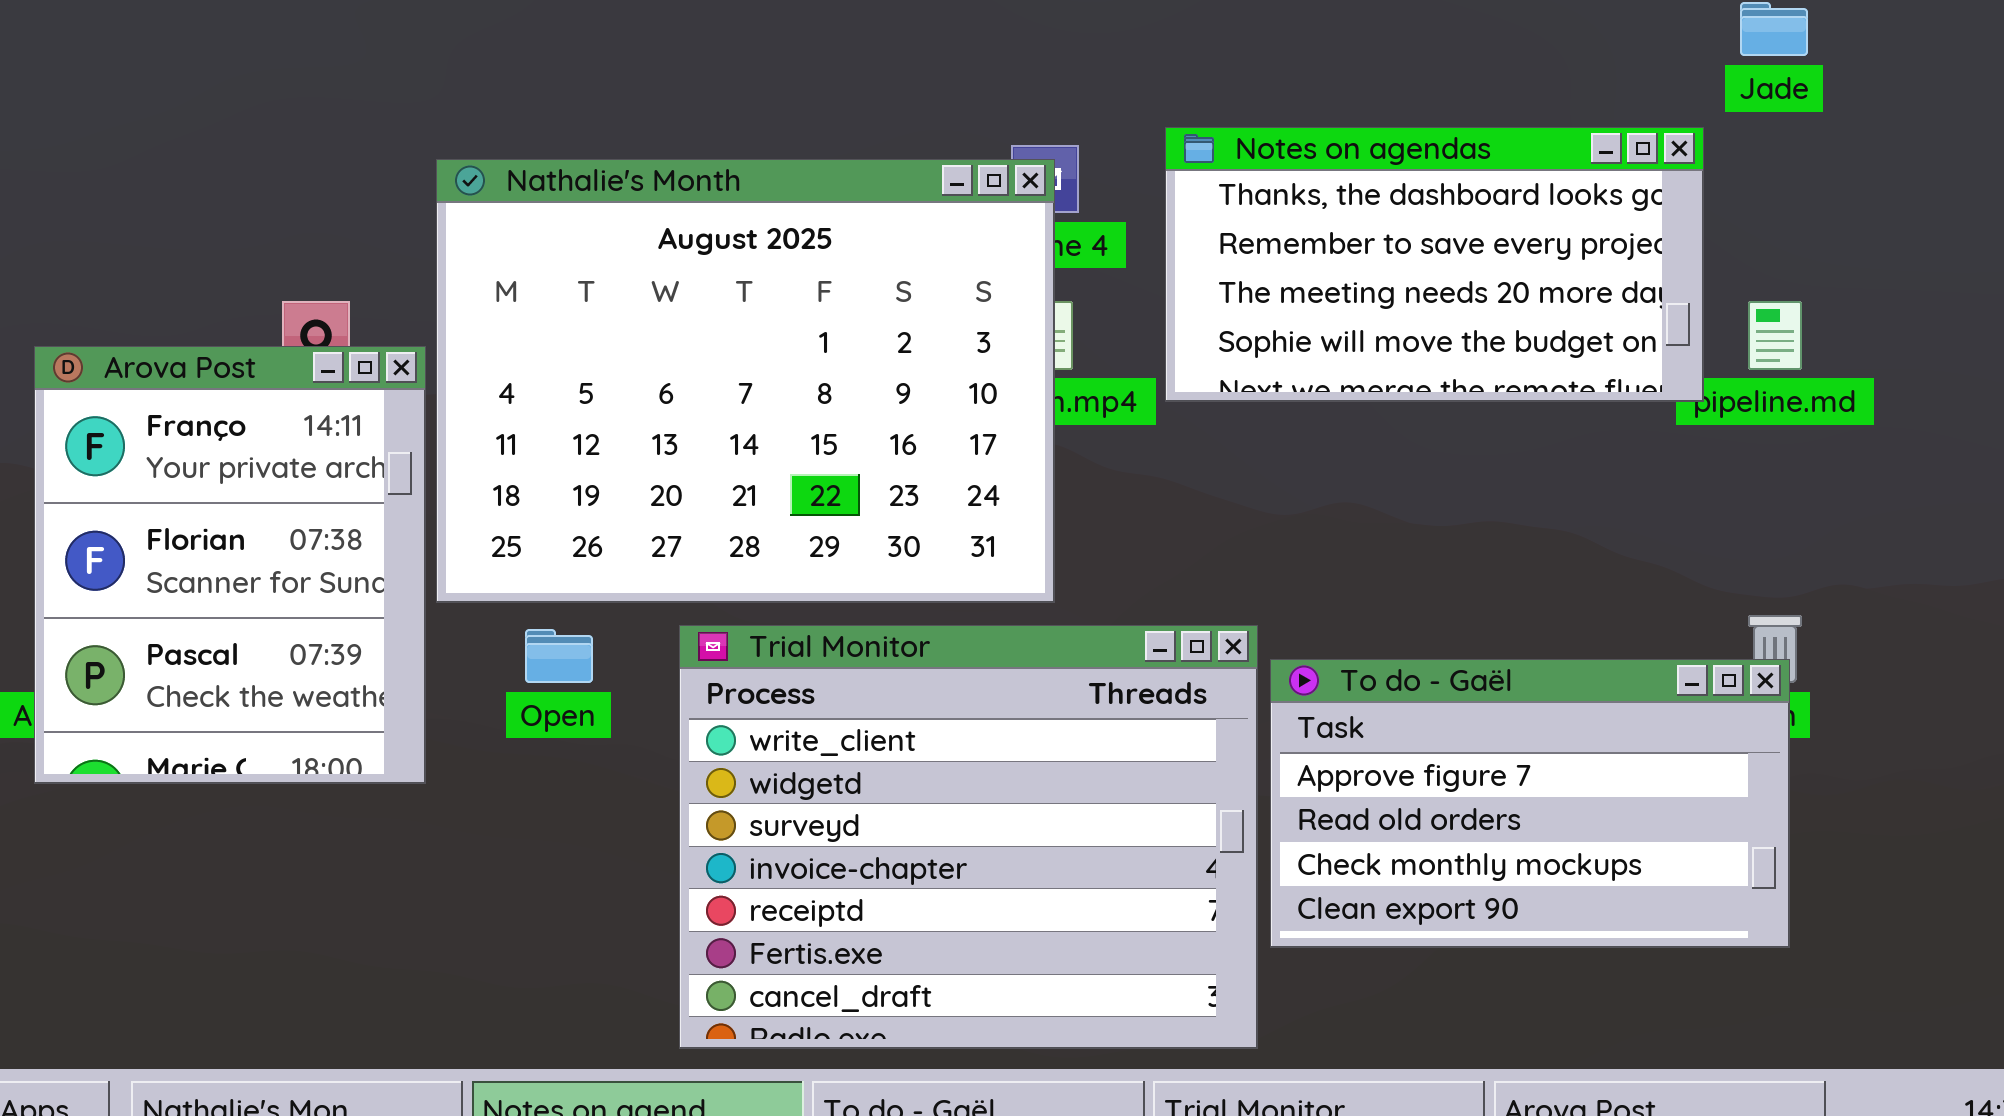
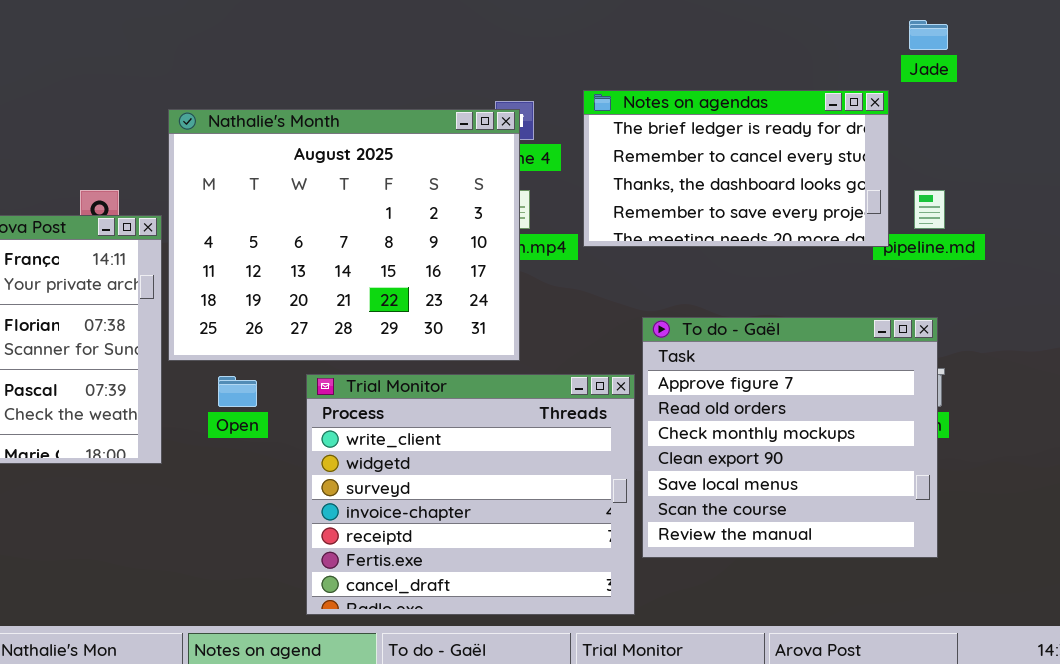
Notes on agendas: [1165,127,1704,402] -> [583,90,889,247], scrolled up 2 rows
To do - Gaël: [1270,659,1790,948] -> [642,317,938,558], resized

